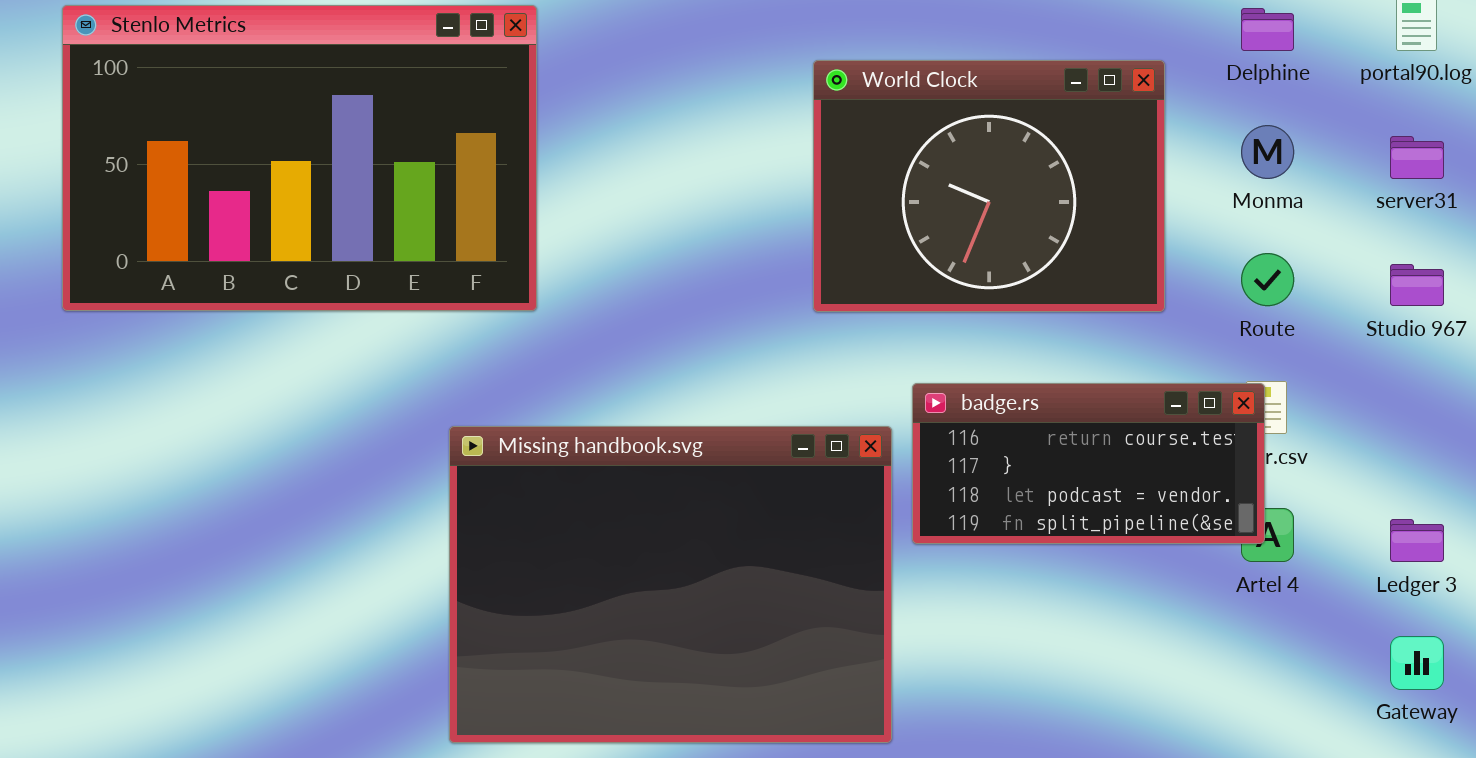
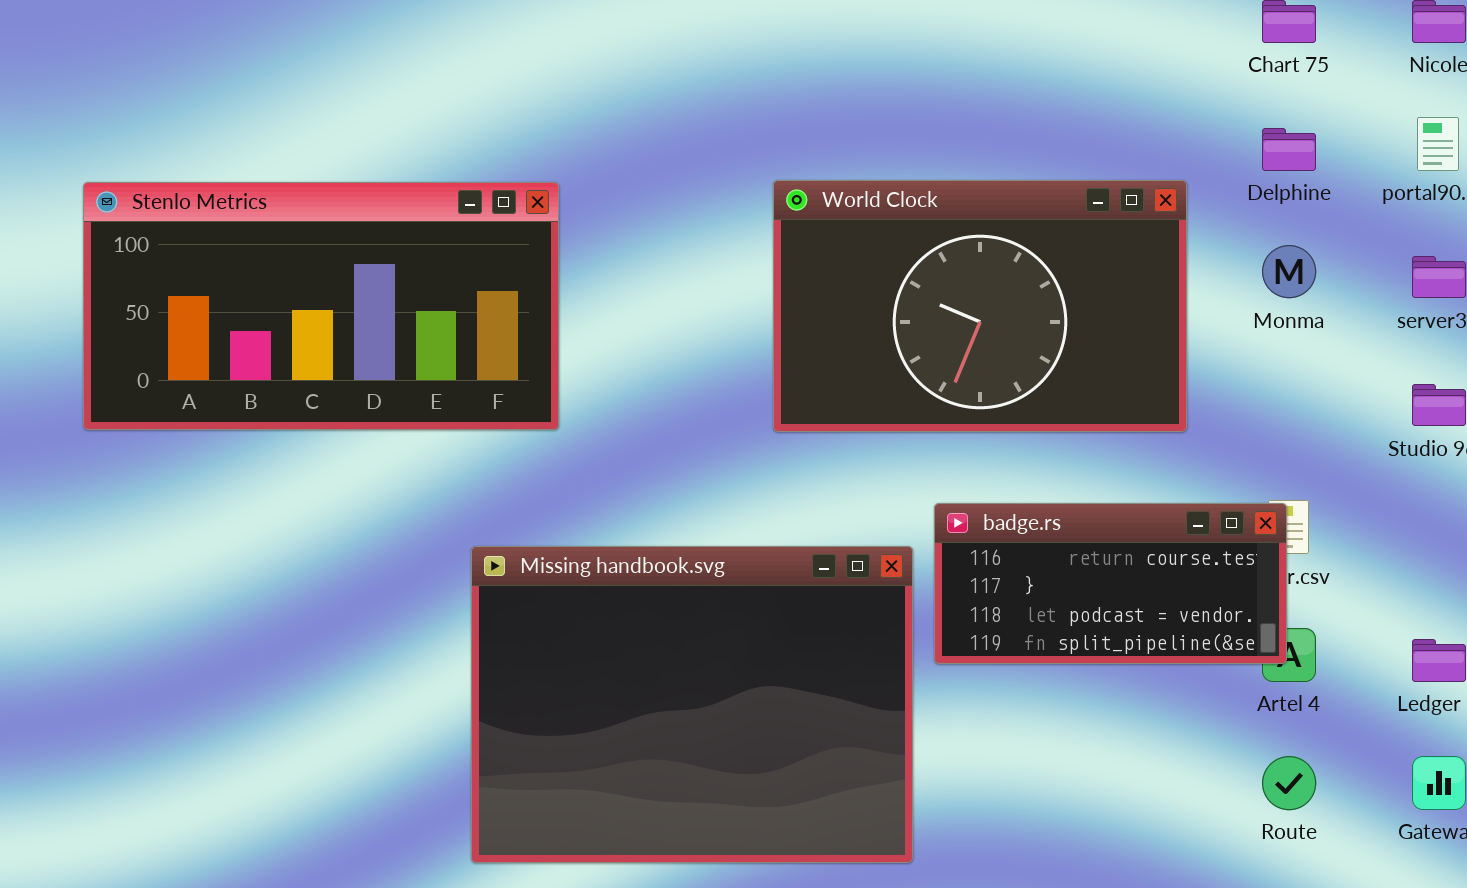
Stenlo Metrics: [62,5,537,311] -> [83,182,559,430], resized
World Clock: [813,60,1165,312] -> [773,180,1187,432], resized
Route: [1241,253,1294,306] -> [1262,756,1316,810], moved

